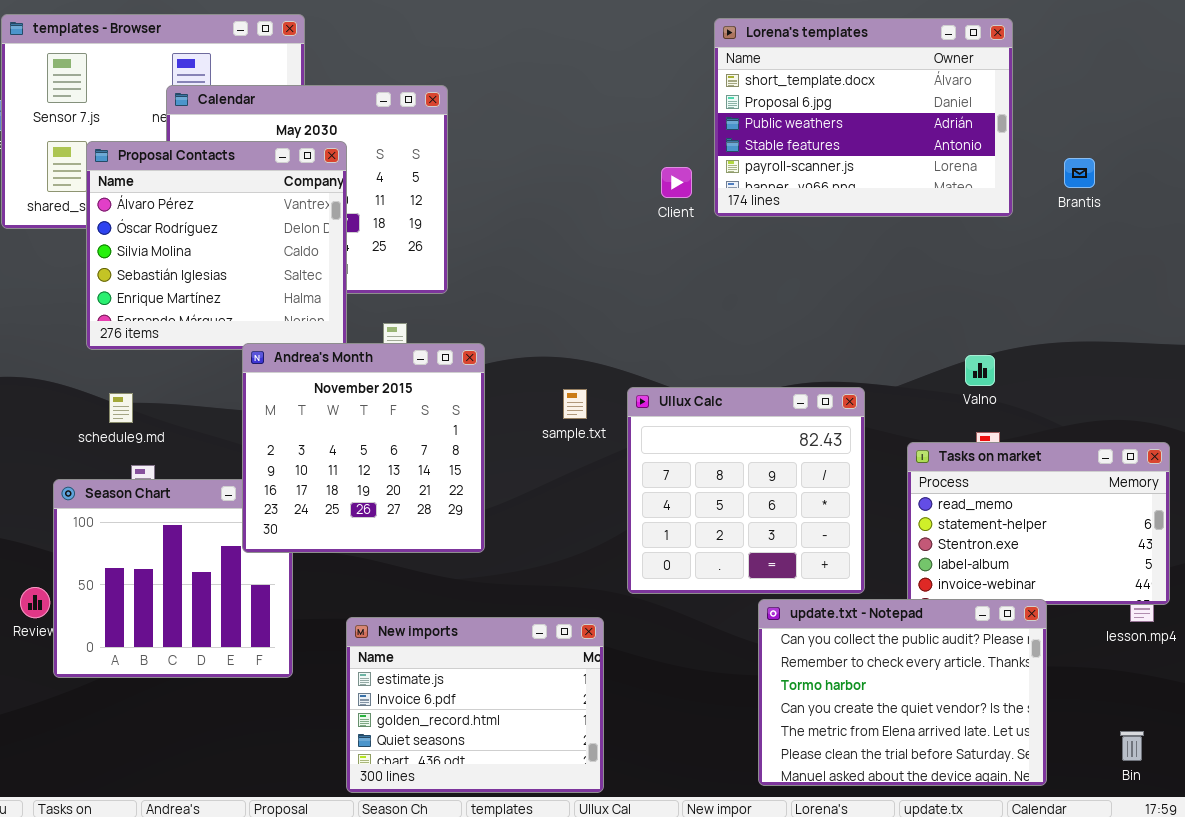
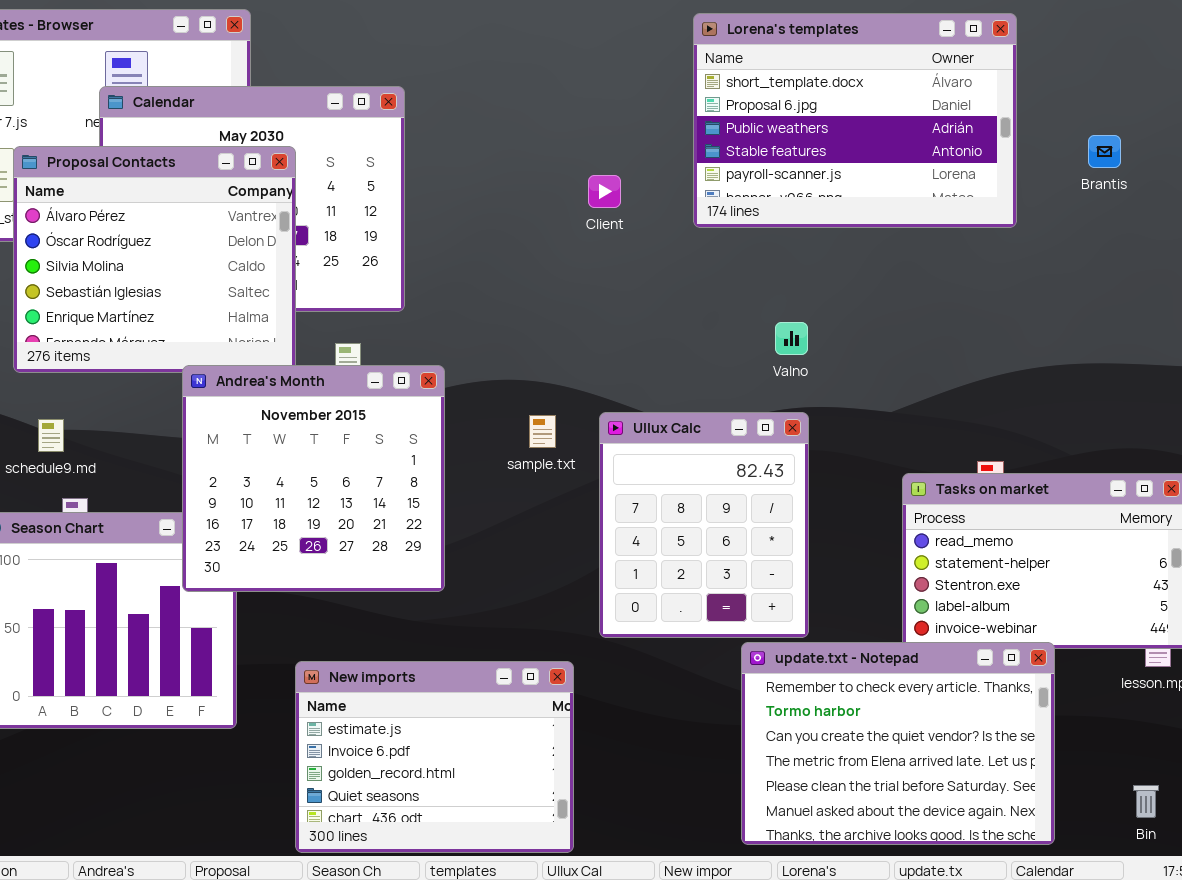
Brantis: [1064,158,1095,188] -> [1088,135,1121,168], moved
Client: [661,167,692,198] -> [588,175,621,208], moved
Valno: [965,355,995,386] -> [775,322,808,355], moved
Ullux Calc: [627,387,865,594] -> [599,412,809,638], resized
update.txt - Notepad: [758,599,1047,786] -> [741,642,1055,845], scrolled down 1 row

